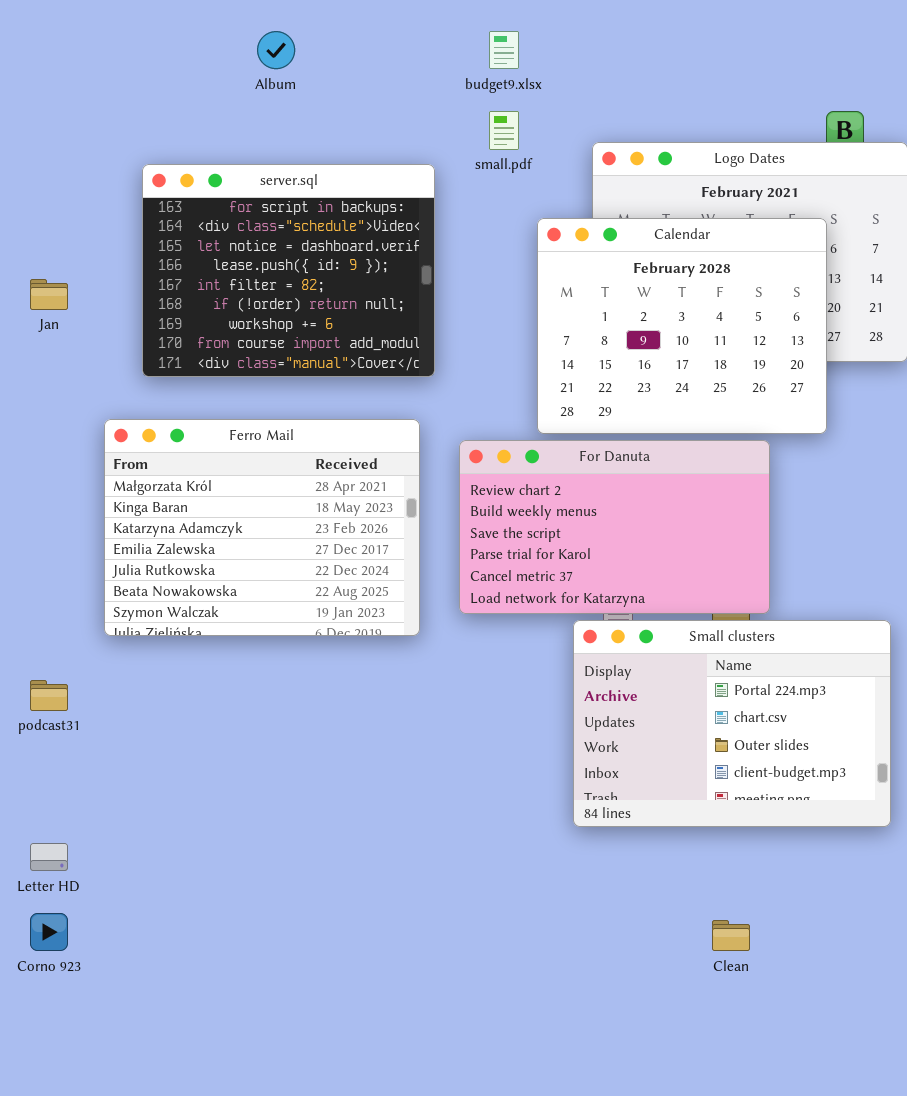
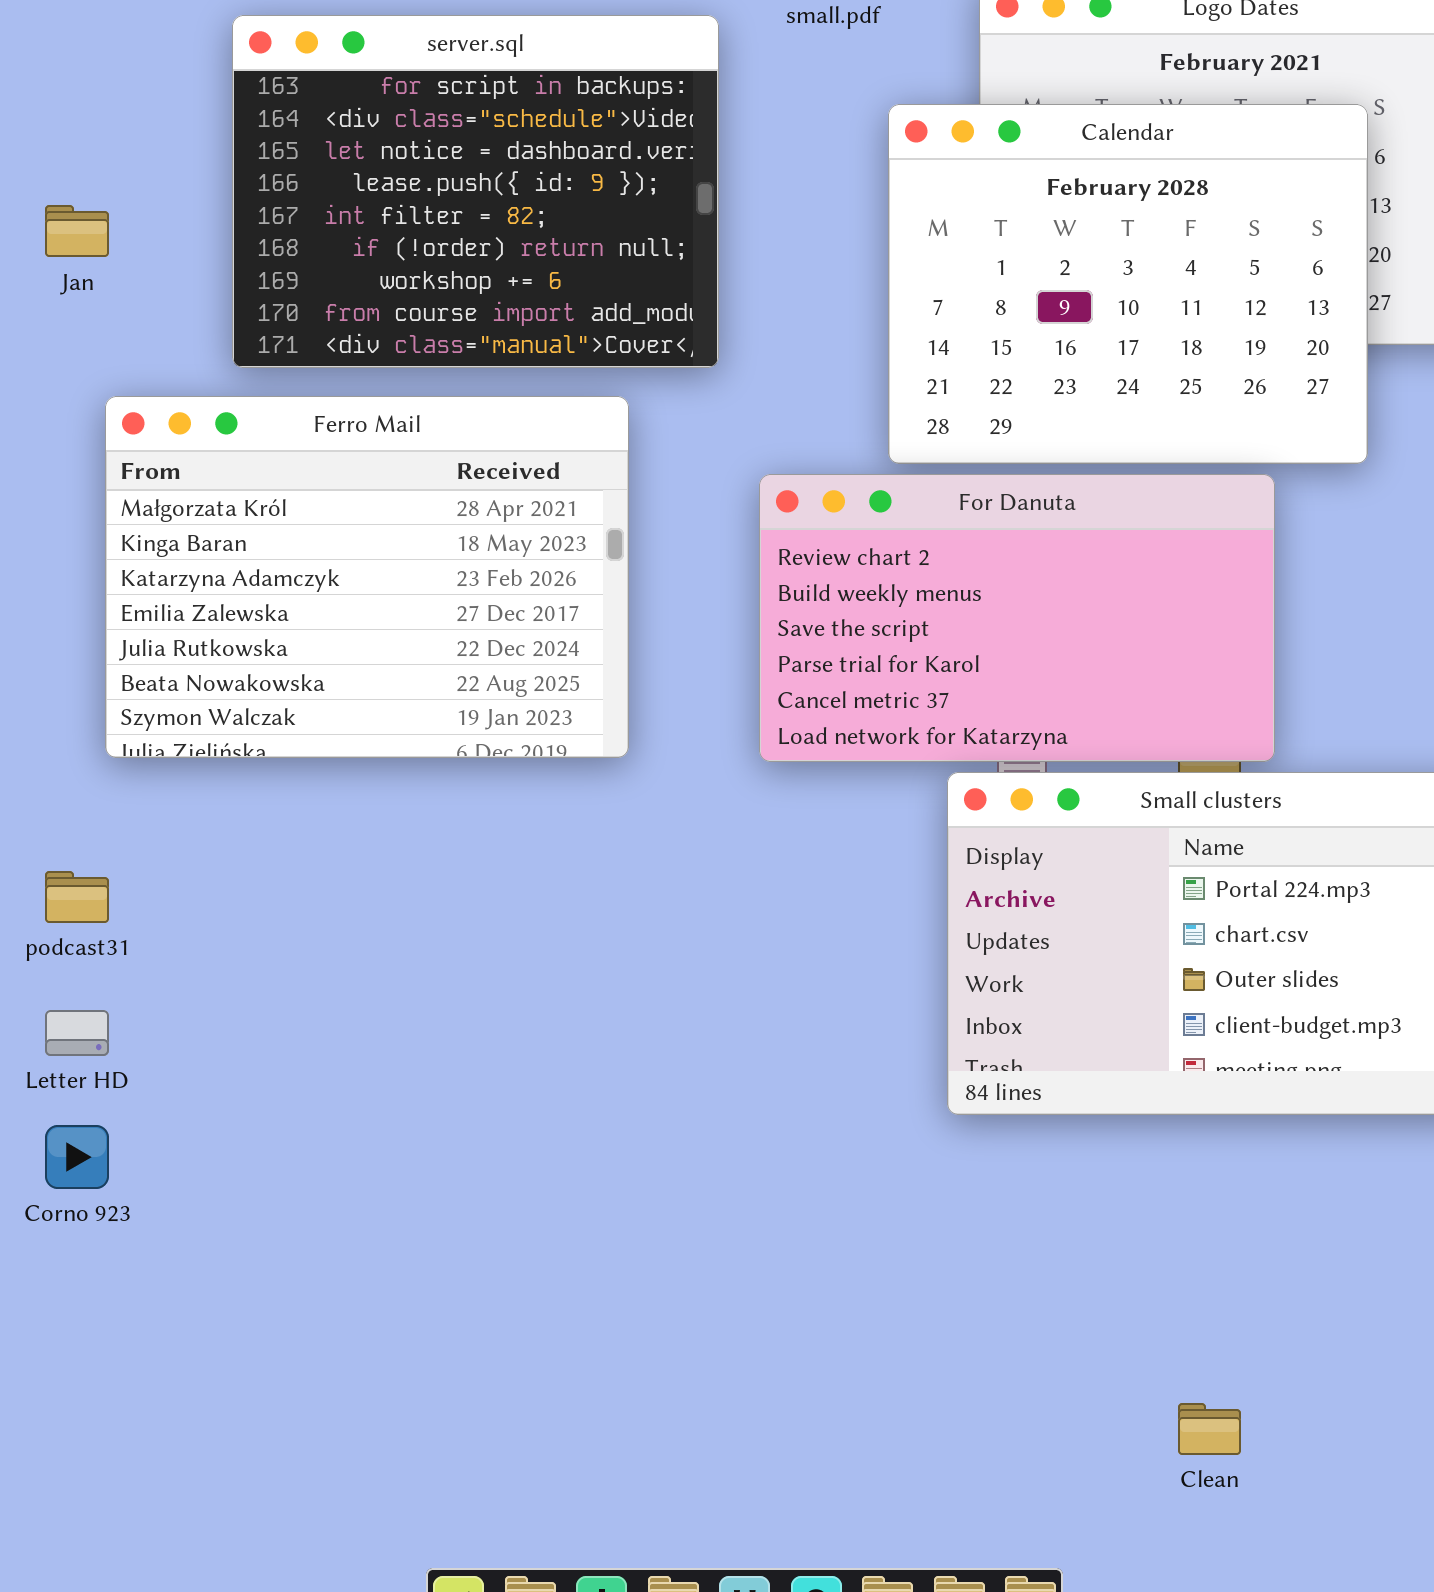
Ferro Mail: [104,419,420,636] -> [105,396,629,758], moved
Letter HD: [30,843,68,871] -> [45,1010,109,1056], moved
Corno 923: [30,913,68,951] -> [45,1125,109,1189], moved
Clean: [712,920,750,951] -> [1178,1403,1241,1455], moved

